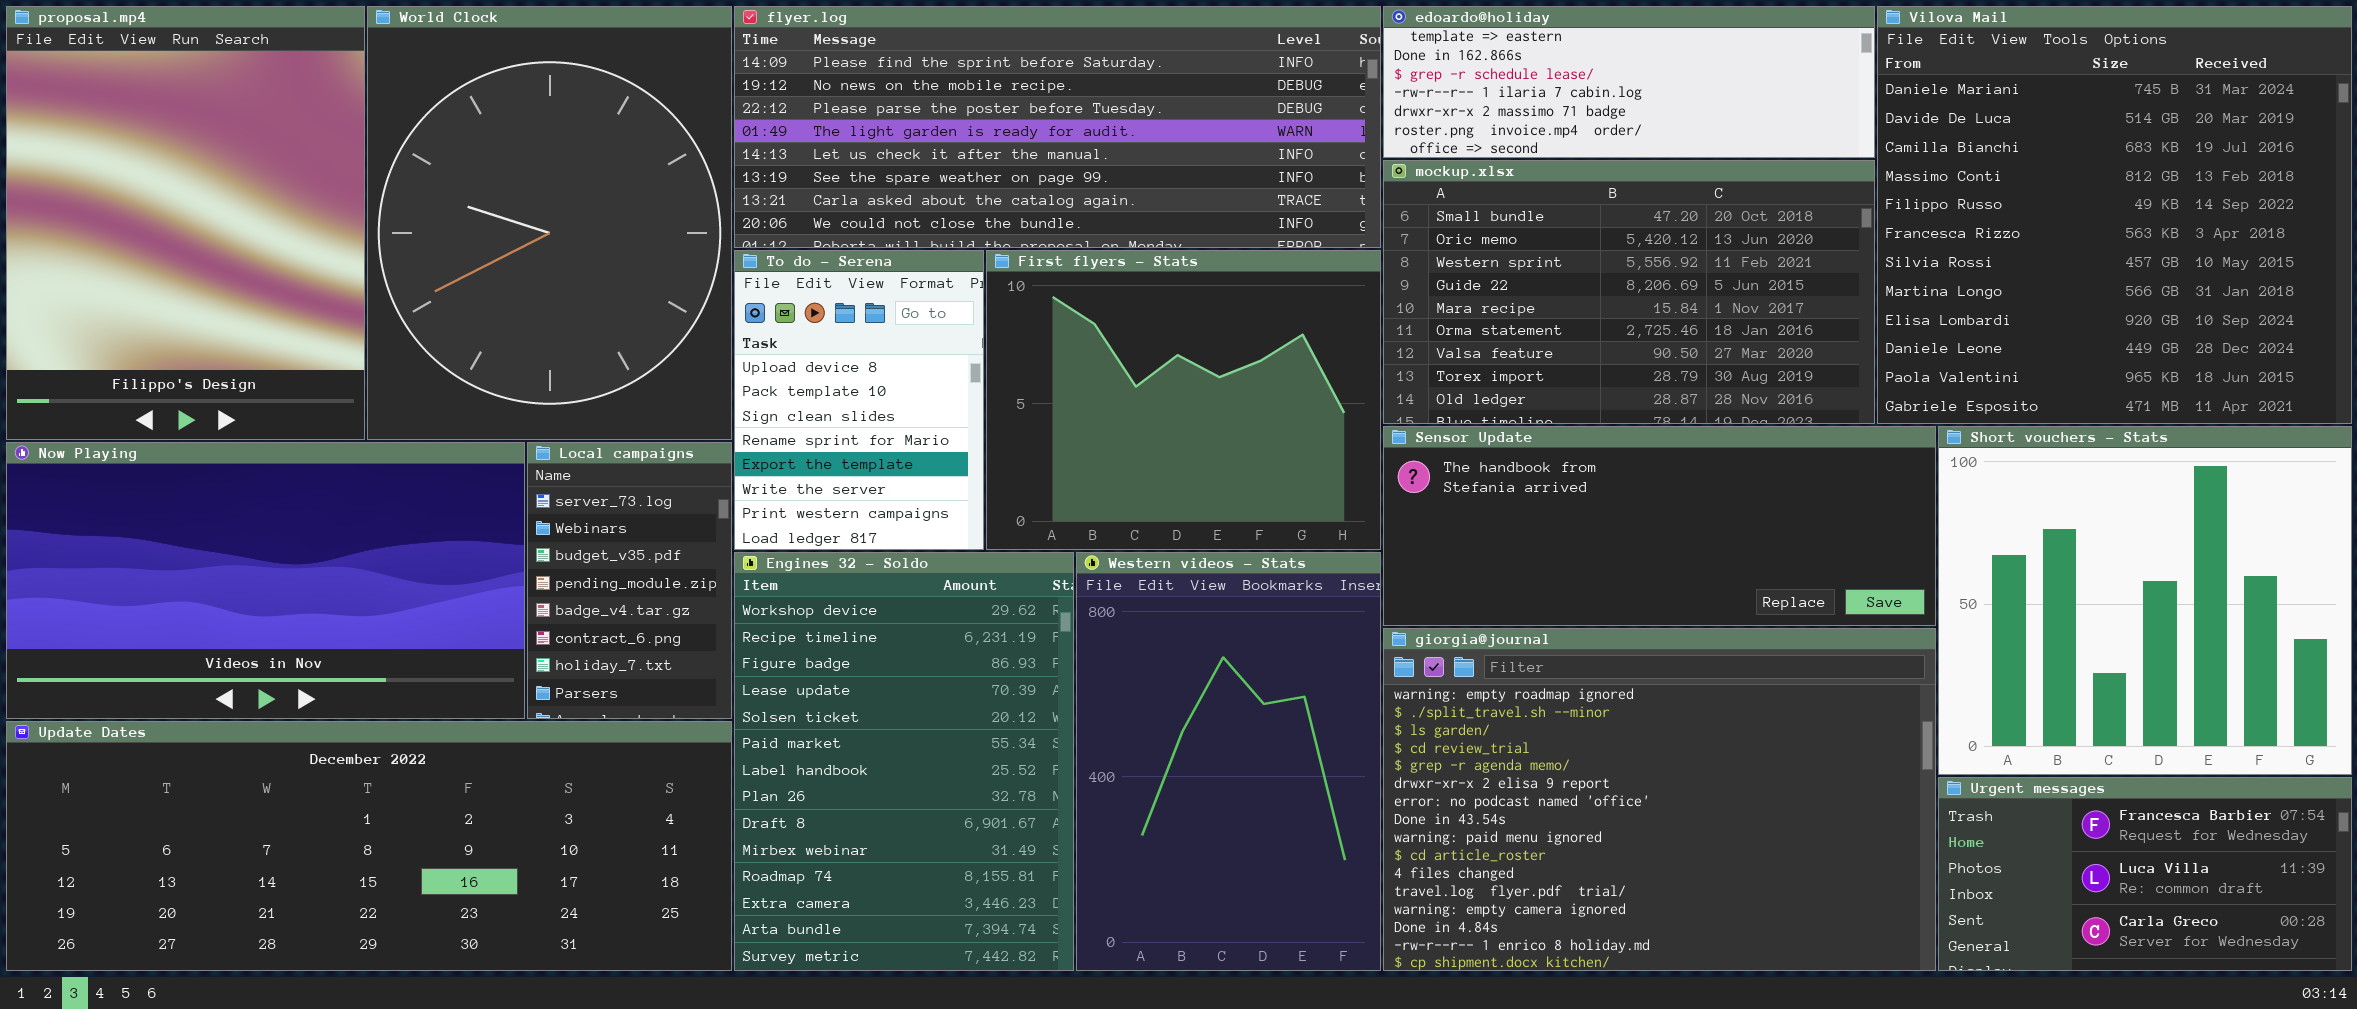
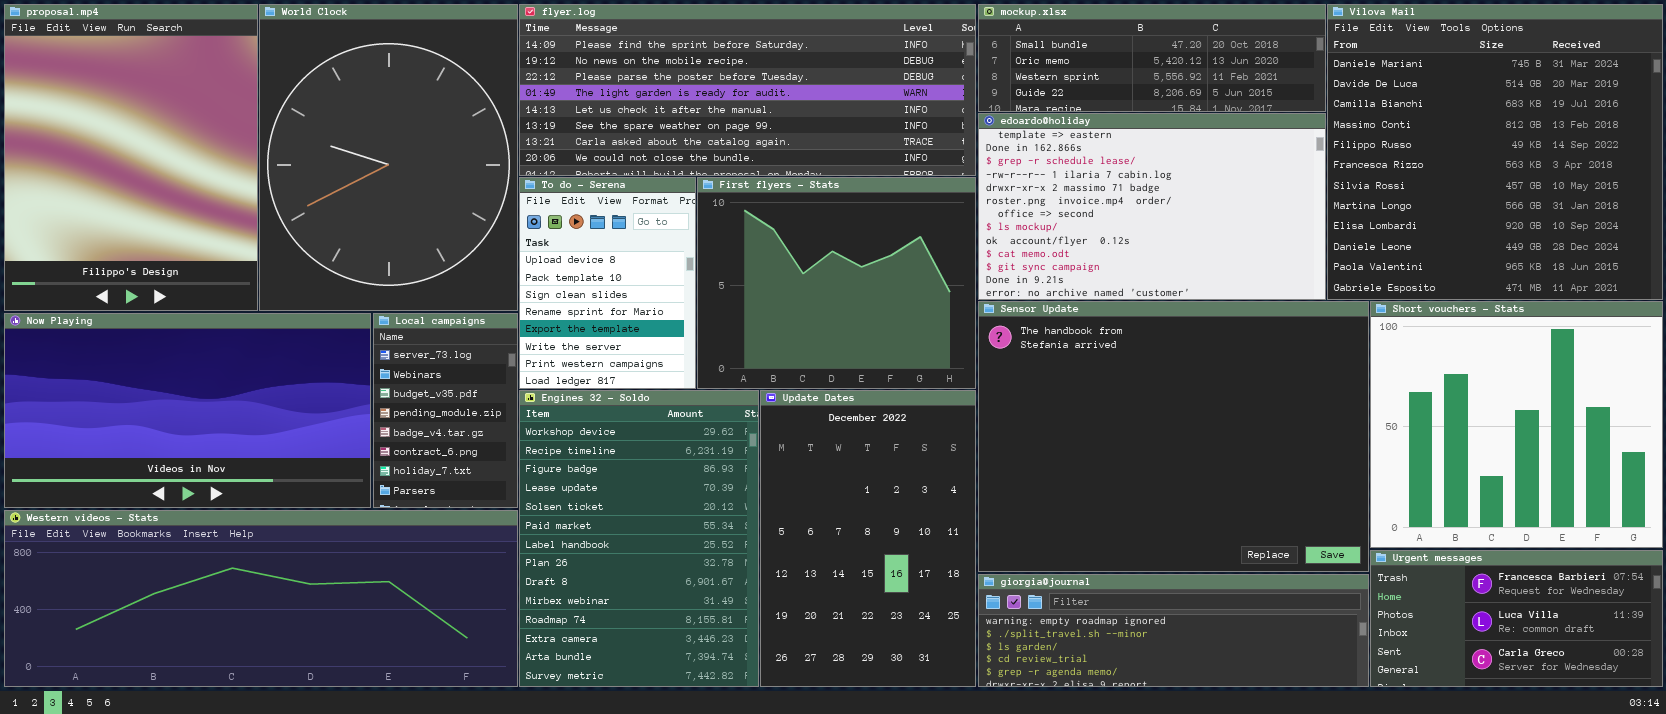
edoardo@holiday: [1383,6,1875,158] -> [978,113,1326,300], moved, resized
mockup.xlsx: [1383,160,1875,424] -> [978,4,1326,112], moved, resized
Sensor Update: [1383,426,1936,626] -> [978,301,1369,572], resized
Western videos - Stats: [1076,552,1381,971] -> [4,510,518,687], moved, resized
giorgia@journal: [1383,628,1936,971] -> [978,574,1369,687], resized
Update Dates: [6,721,732,971] -> [760,390,976,687], moved, resized

